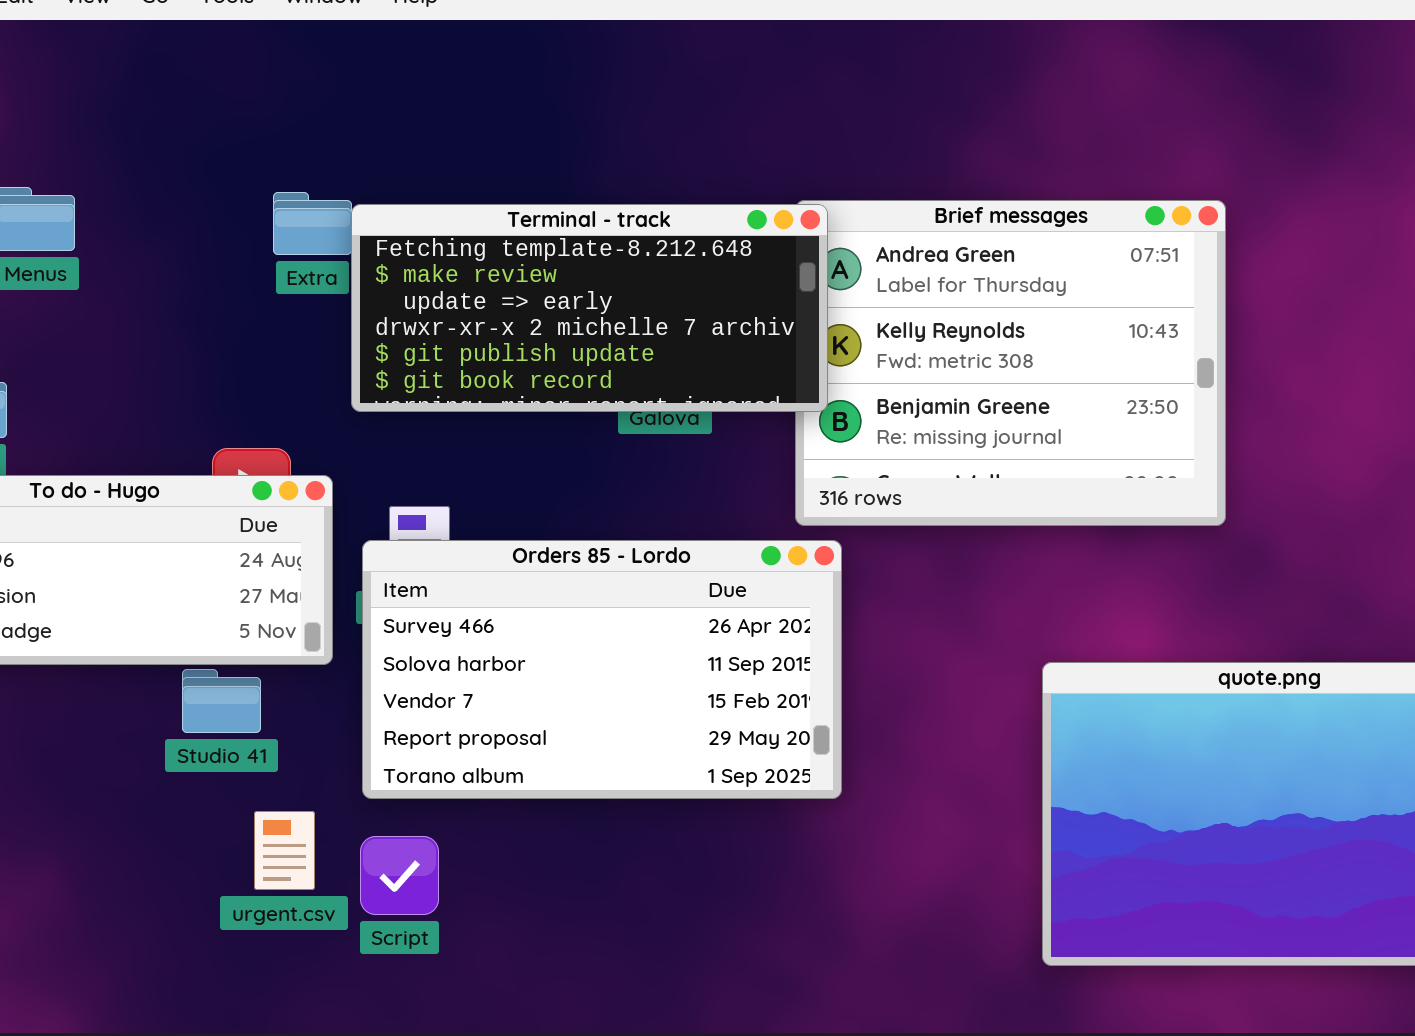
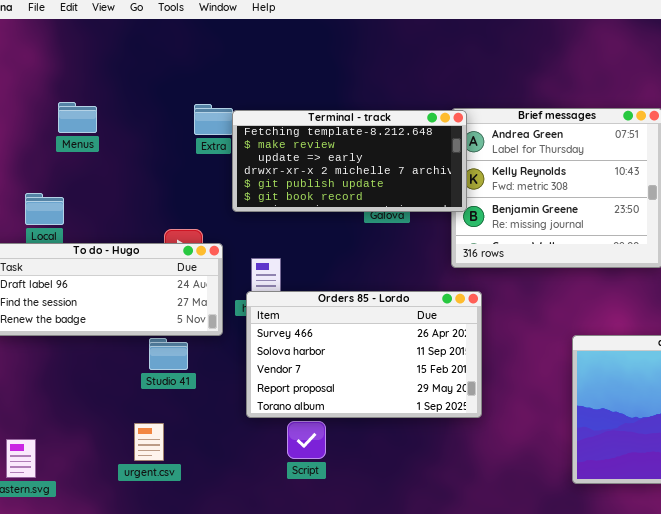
Orders 85 - Lordo: [362,540,842,799] -> [246,291,482,418], moved
urgent.csv: [254,811,315,890] -> [134,423,164,461], moved
Script: [360,836,439,915] -> [287,421,326,459], moved

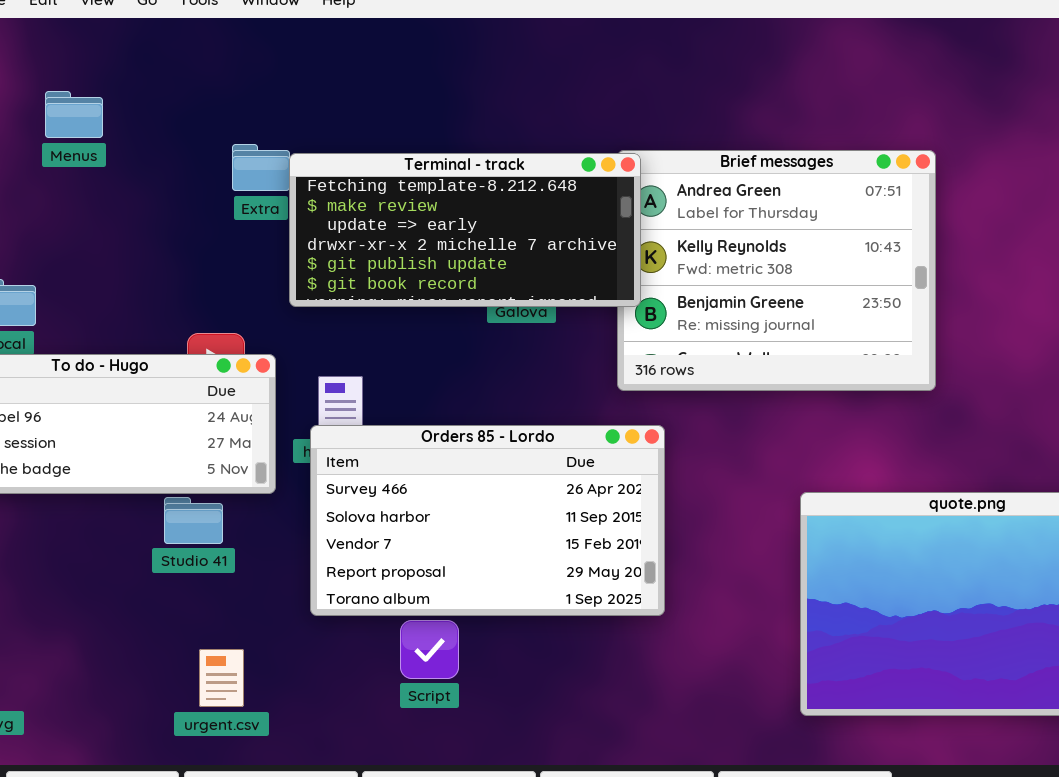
Menus: [58,102,97,133] -> [45,91,103,138], moved
Script: [287,421,326,459] -> [400,620,459,679], moved
urgent.csv: [134,423,164,461] -> [199,649,244,707], moved

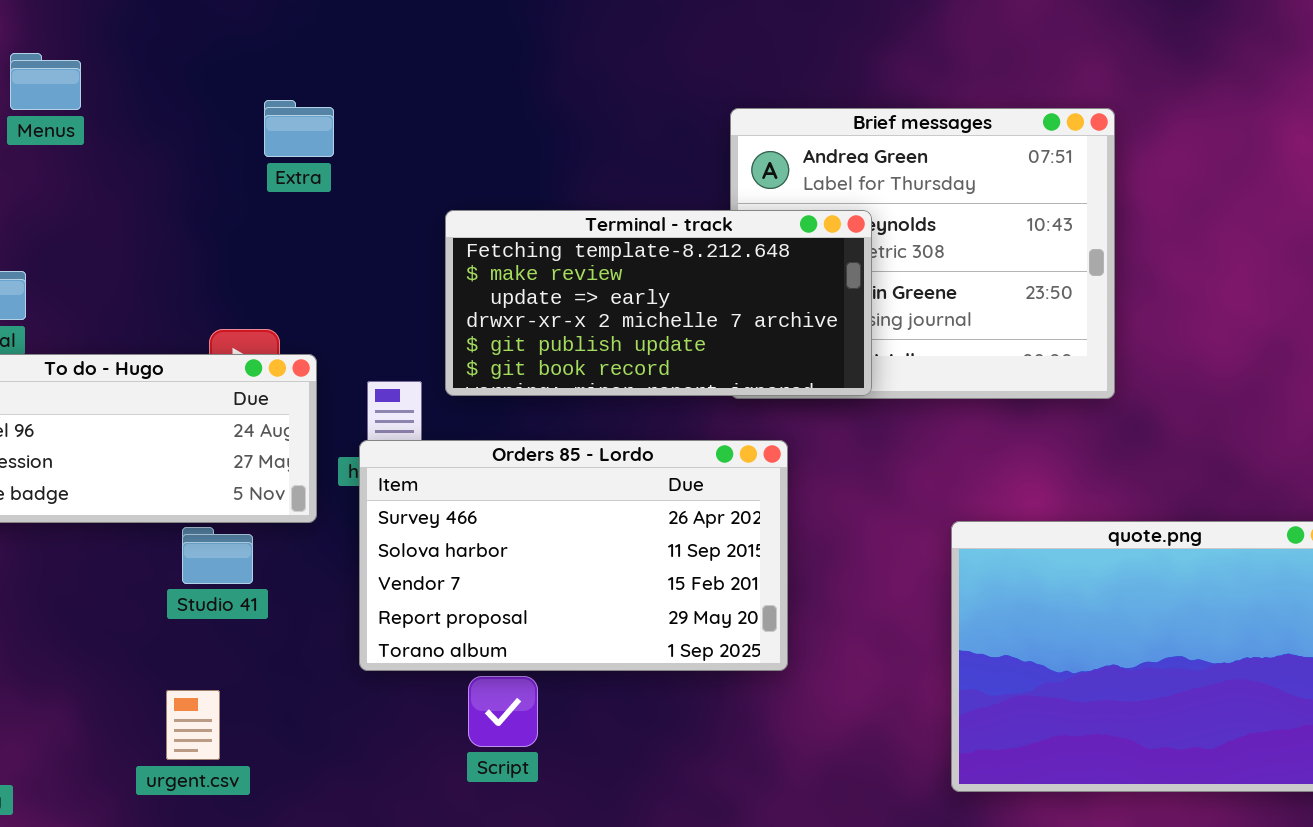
Menus: [45,91,103,138] -> [10,53,81,110], moved
Terminal - track: [289,153,641,307] -> [445,210,872,396], moved
urgent.csv: [199,649,244,707] -> [166,690,220,760], moved

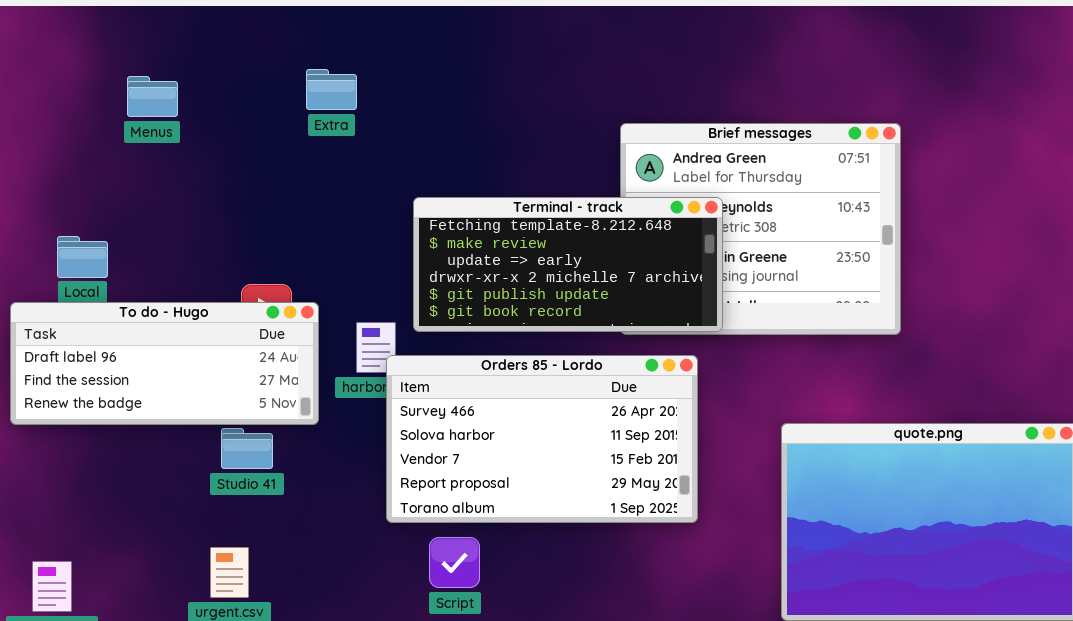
Menus: [10,53,81,110] -> [127,76,178,117], moved
Extra: [264,100,334,157] -> [306,69,357,110], moved
Orders 85 - Lordo: [359,440,788,671] -> [386,355,698,523], moved

